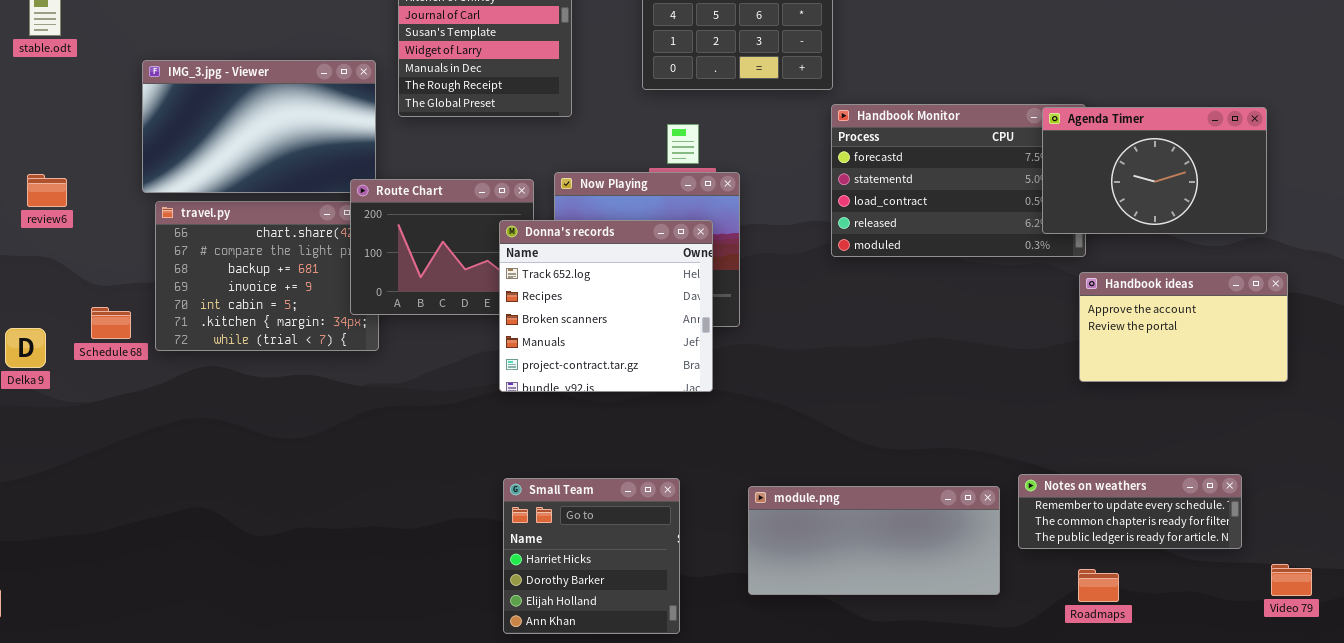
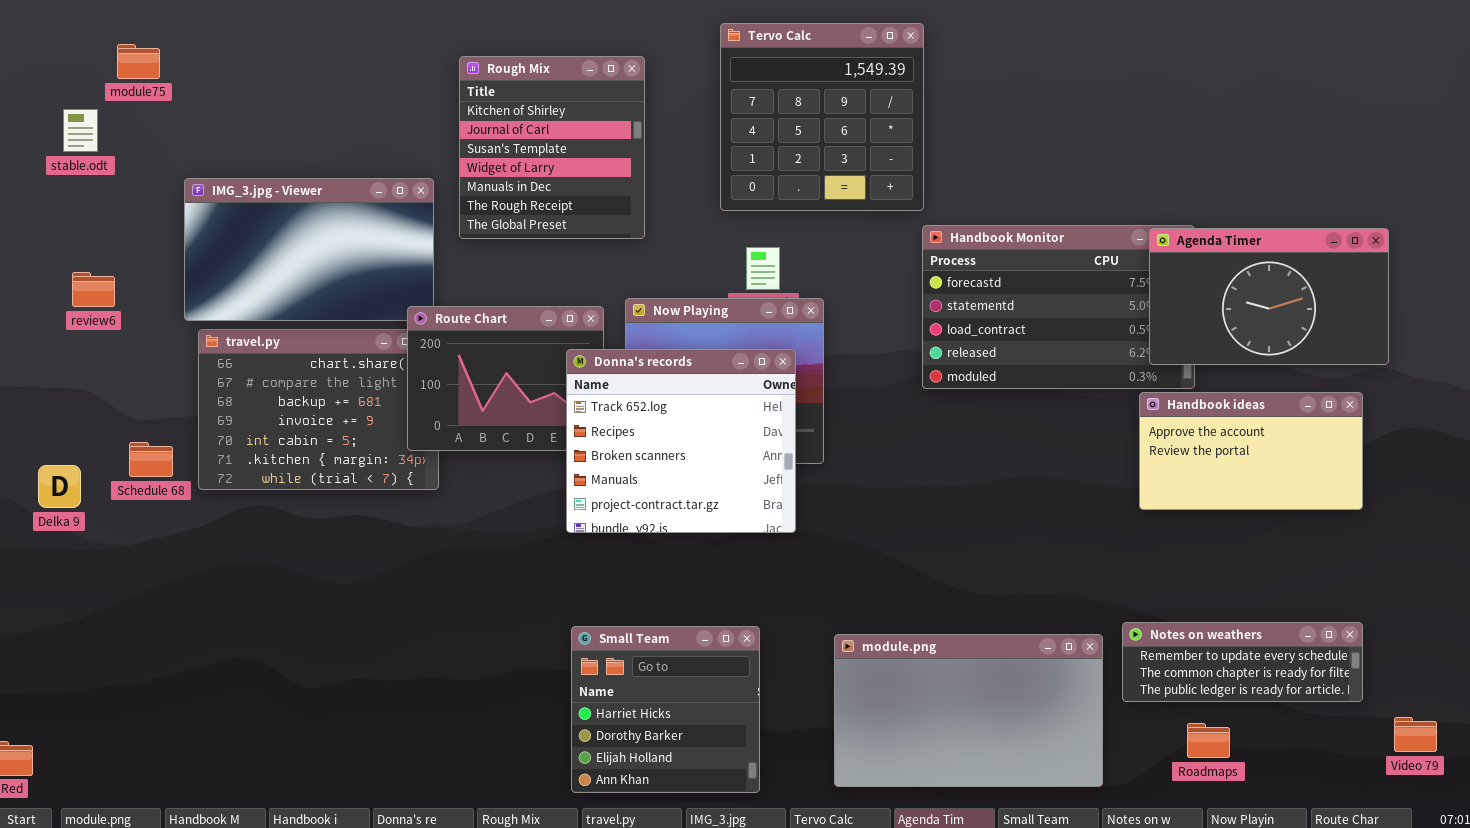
review6: [27,174,67,207] -> [72,272,115,307], moved
Handbook ideas: [1079,272,1288,382] -> [1139,392,1363,510], moved
module.png: [748,486,1000,595] -> [834,634,1103,787], resized

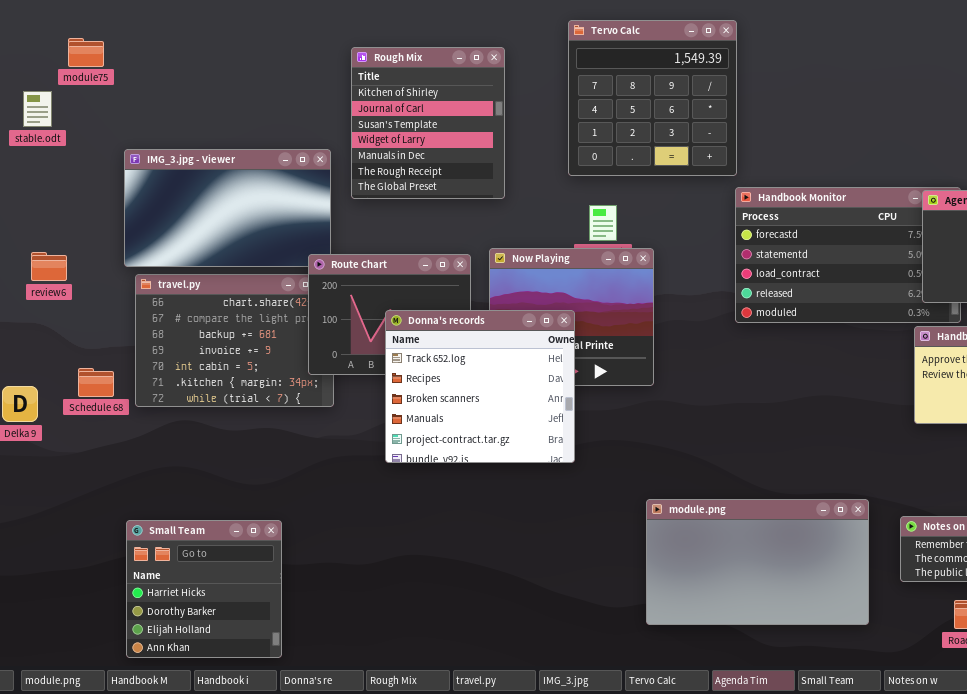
review6: [72,272,115,307] -> [31,252,67,281], moved
Donna's records: [566,349,796,533] -> [385,310,575,463], moved
Small Team: [571,626,760,793] -> [126,520,282,658], moved
module.png: [834,634,1103,787] -> [646,499,869,625], moved

